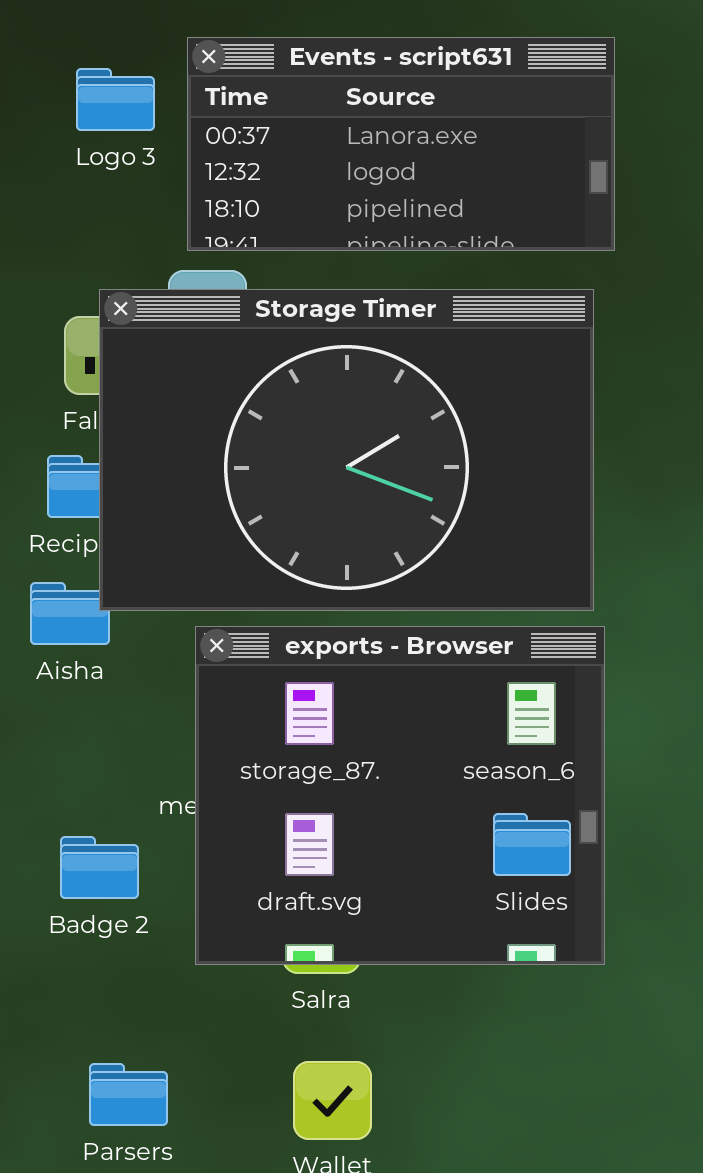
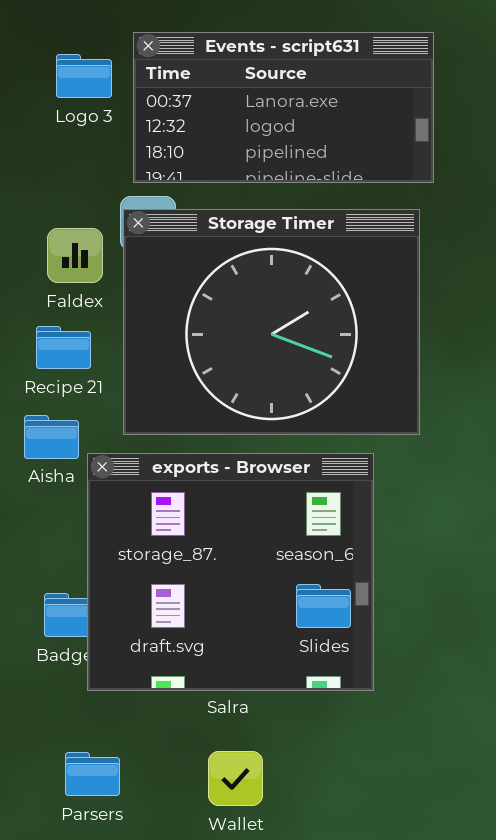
Storage Timer: [99,289,594,611] -> [123,209,420,435], resized
exports - Browser: [195,626,605,965] -> [87,453,374,691], moved

